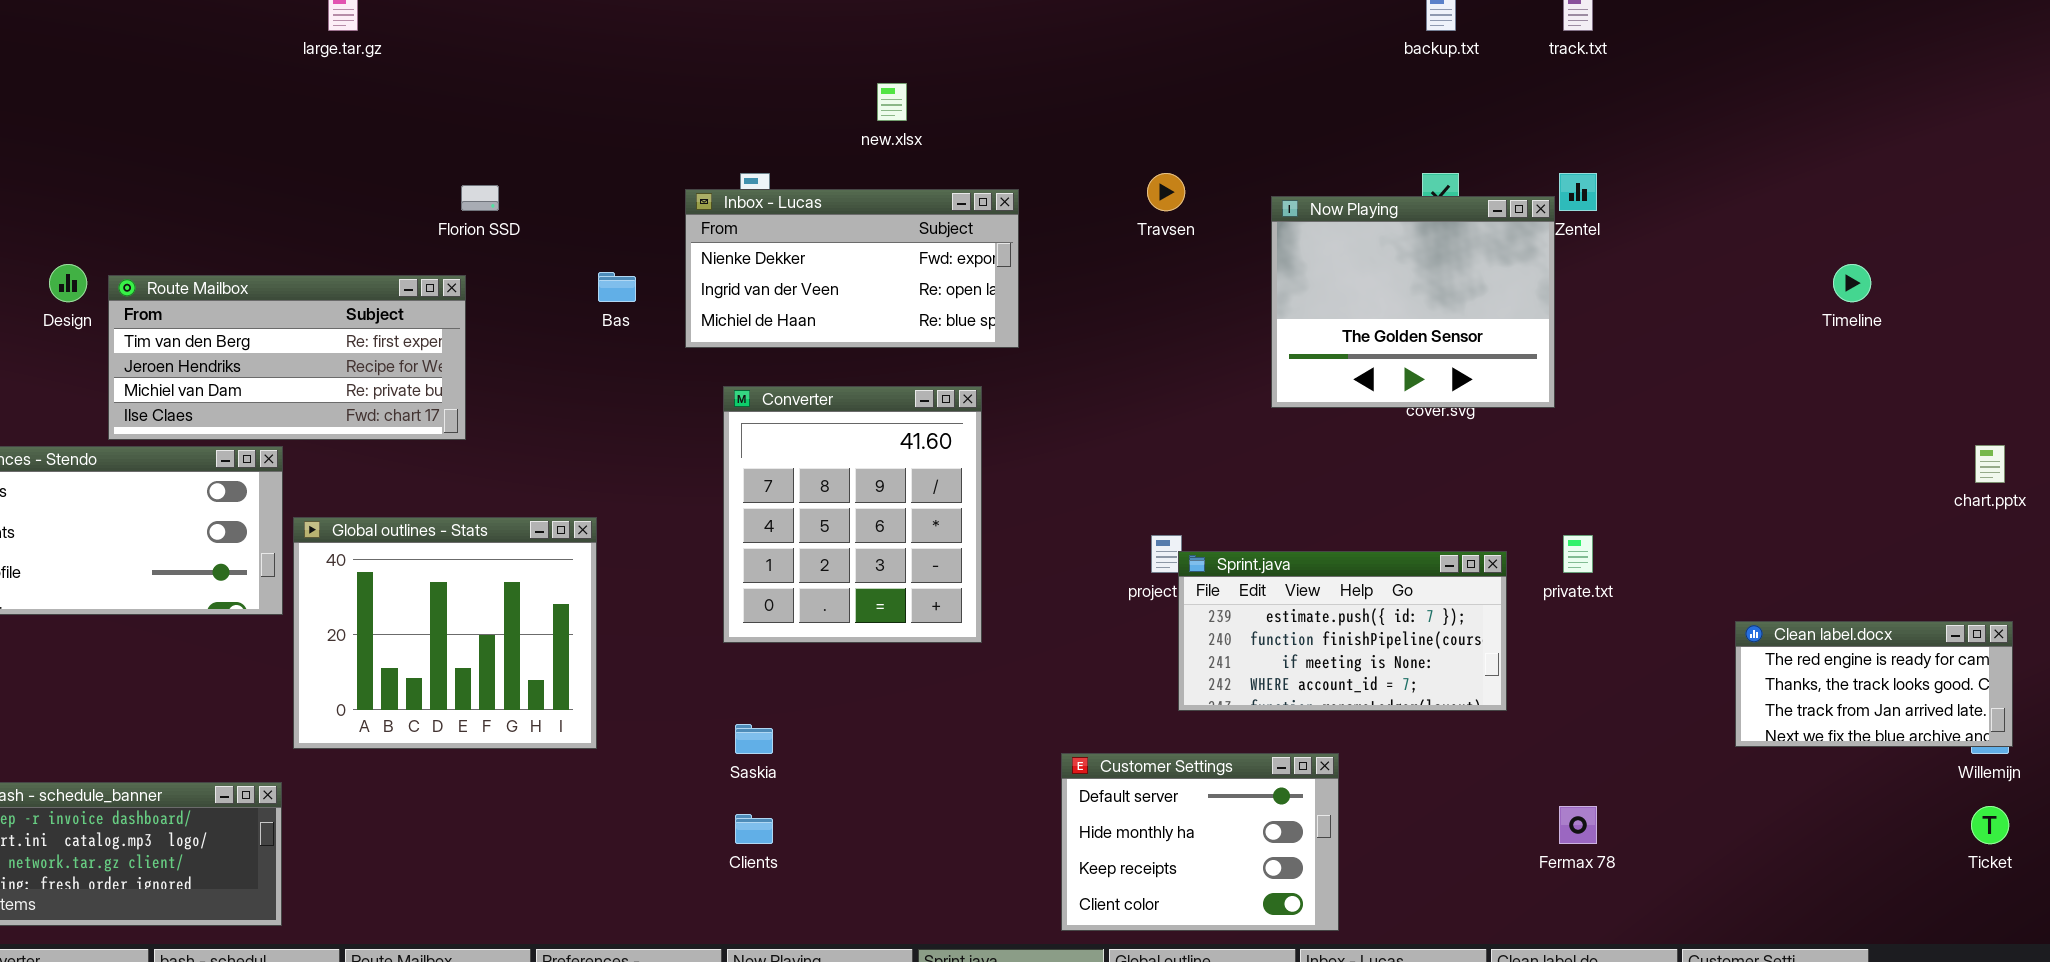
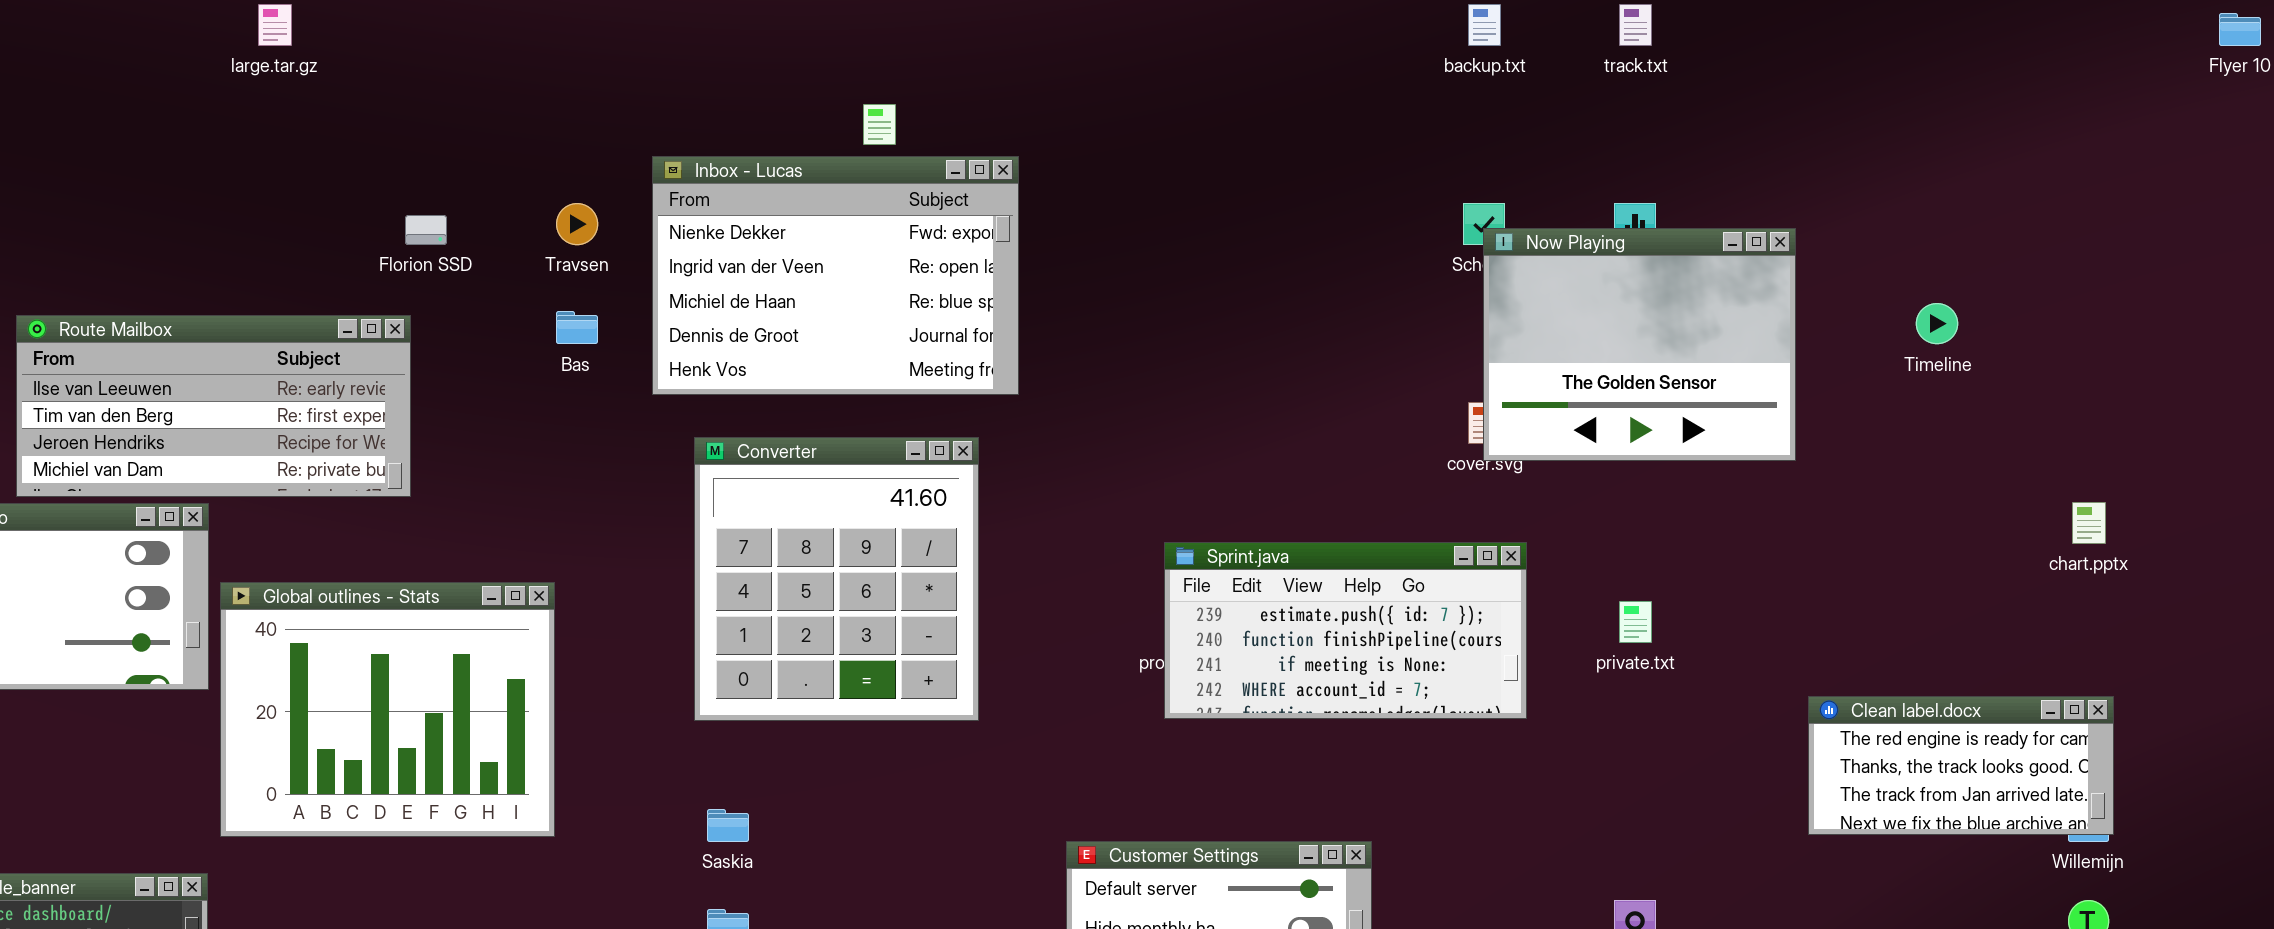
Travsen: [1147,173,1185,211] -> [556,203,598,245], moved
Inbox - Lucas: [685,189,1019,348] -> [652,156,1019,395], resized
Now Playing: [1271,196,1555,408] -> [1483,228,1796,461], moved
Route Mailbox: [108,275,466,440] -> [16,315,411,497], scrolled up 1 row
Sprint.java: [1178,551,1507,711] -> [1164,542,1527,719], moved

